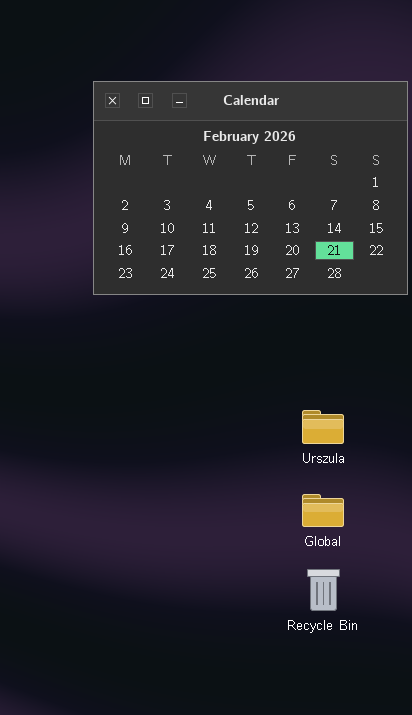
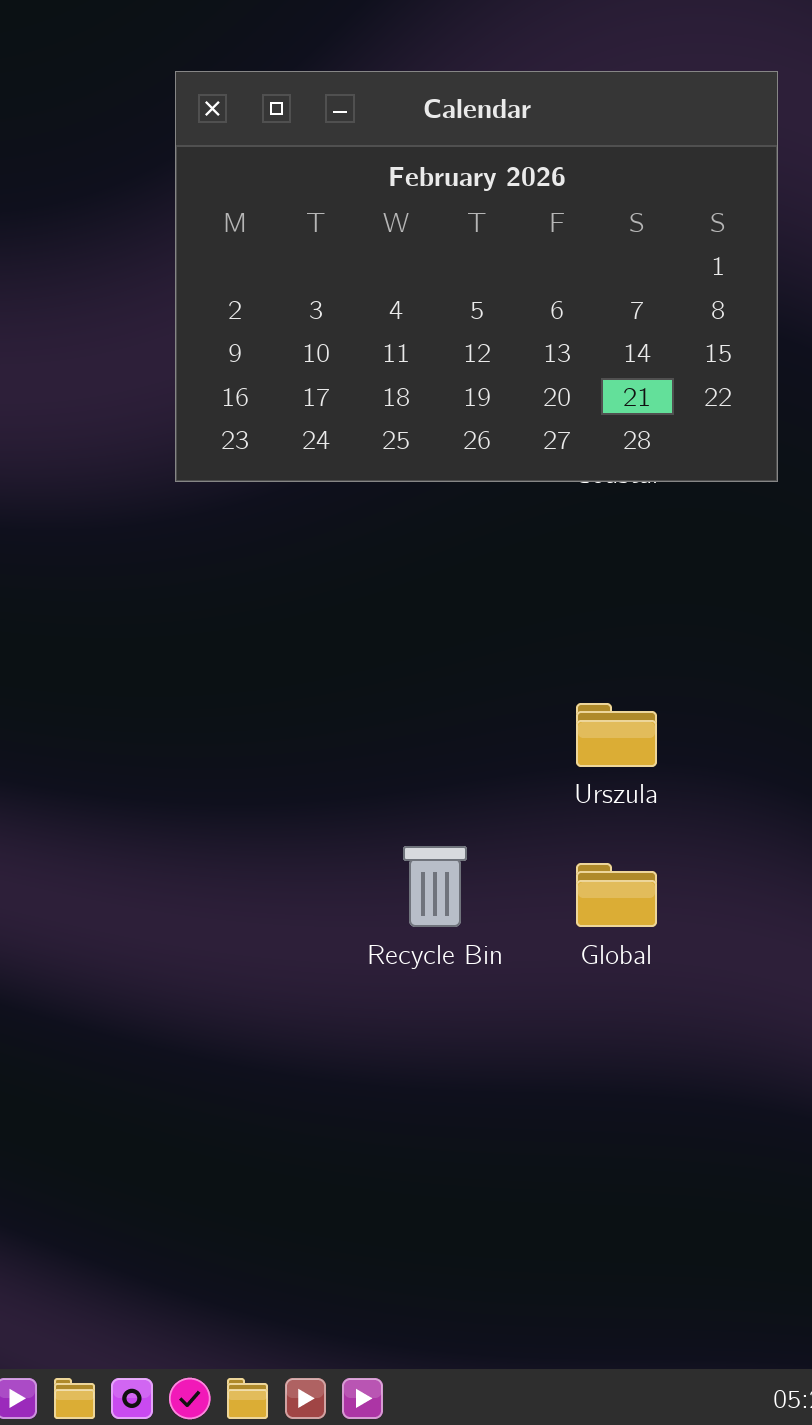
Recycle Bin: [307,569,340,611] -> [403,846,467,927], moved

